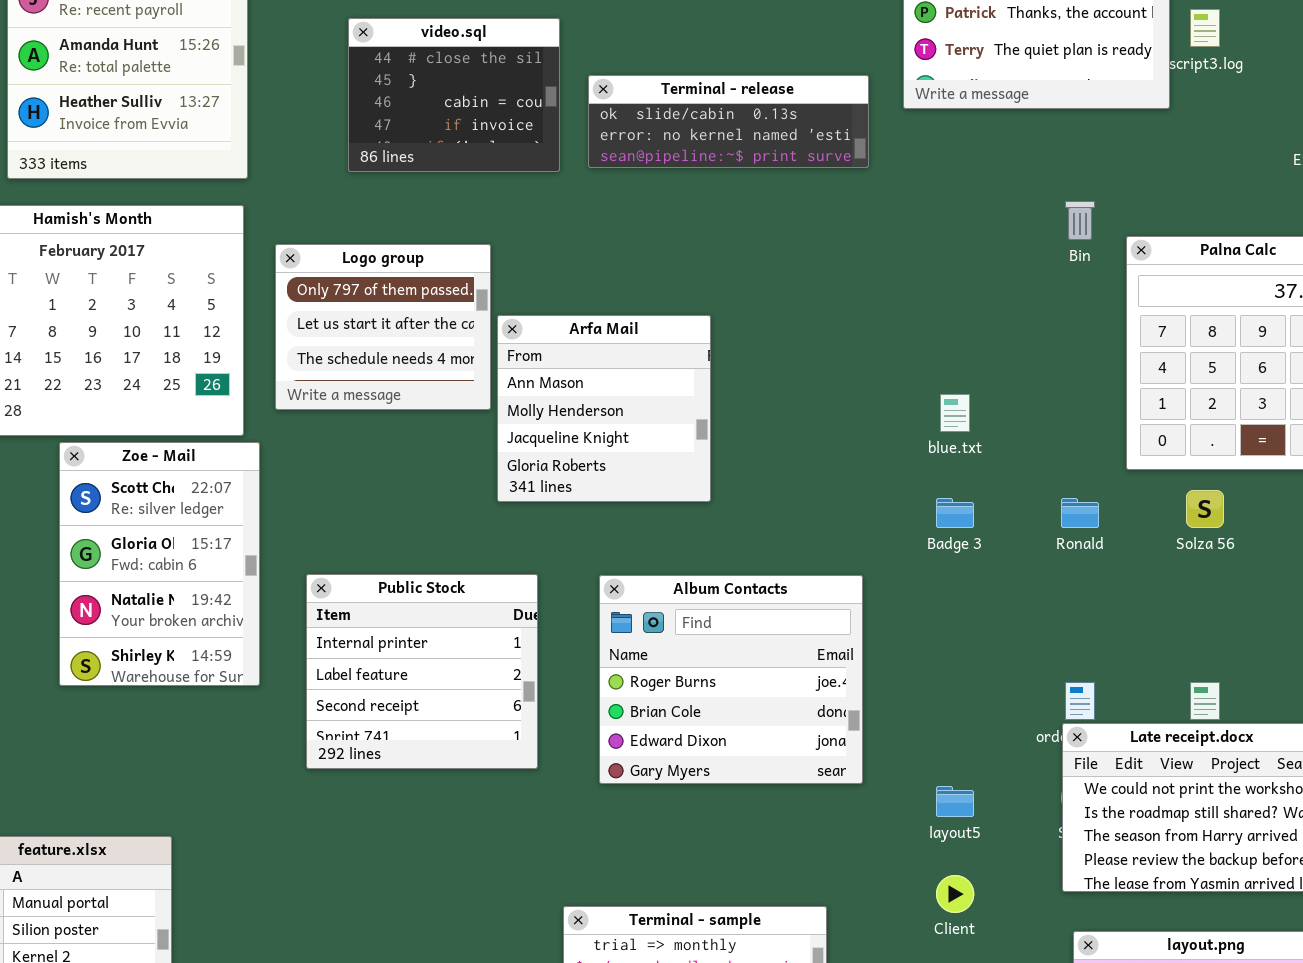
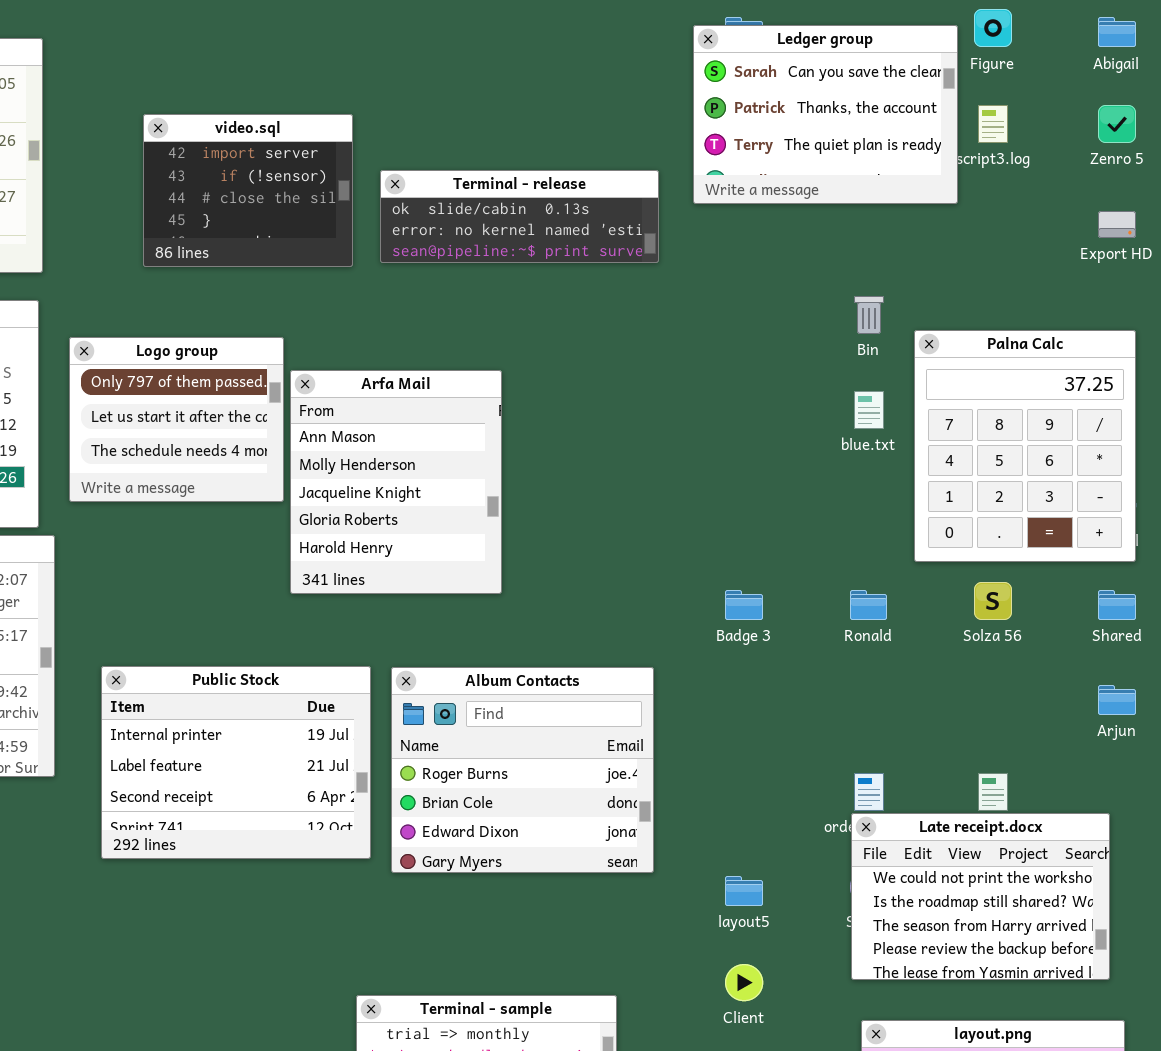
video.sql: [348,18,560,172] -> [143,114,353,267], scrolled up 2 rows
Arfa Mail: [497,315,711,502] -> [290,370,502,594], resized
blue.txt: [940,394,970,432] -> [854,391,884,429], moved
Public Stock: [306,574,538,769] -> [101,666,371,859], resized

